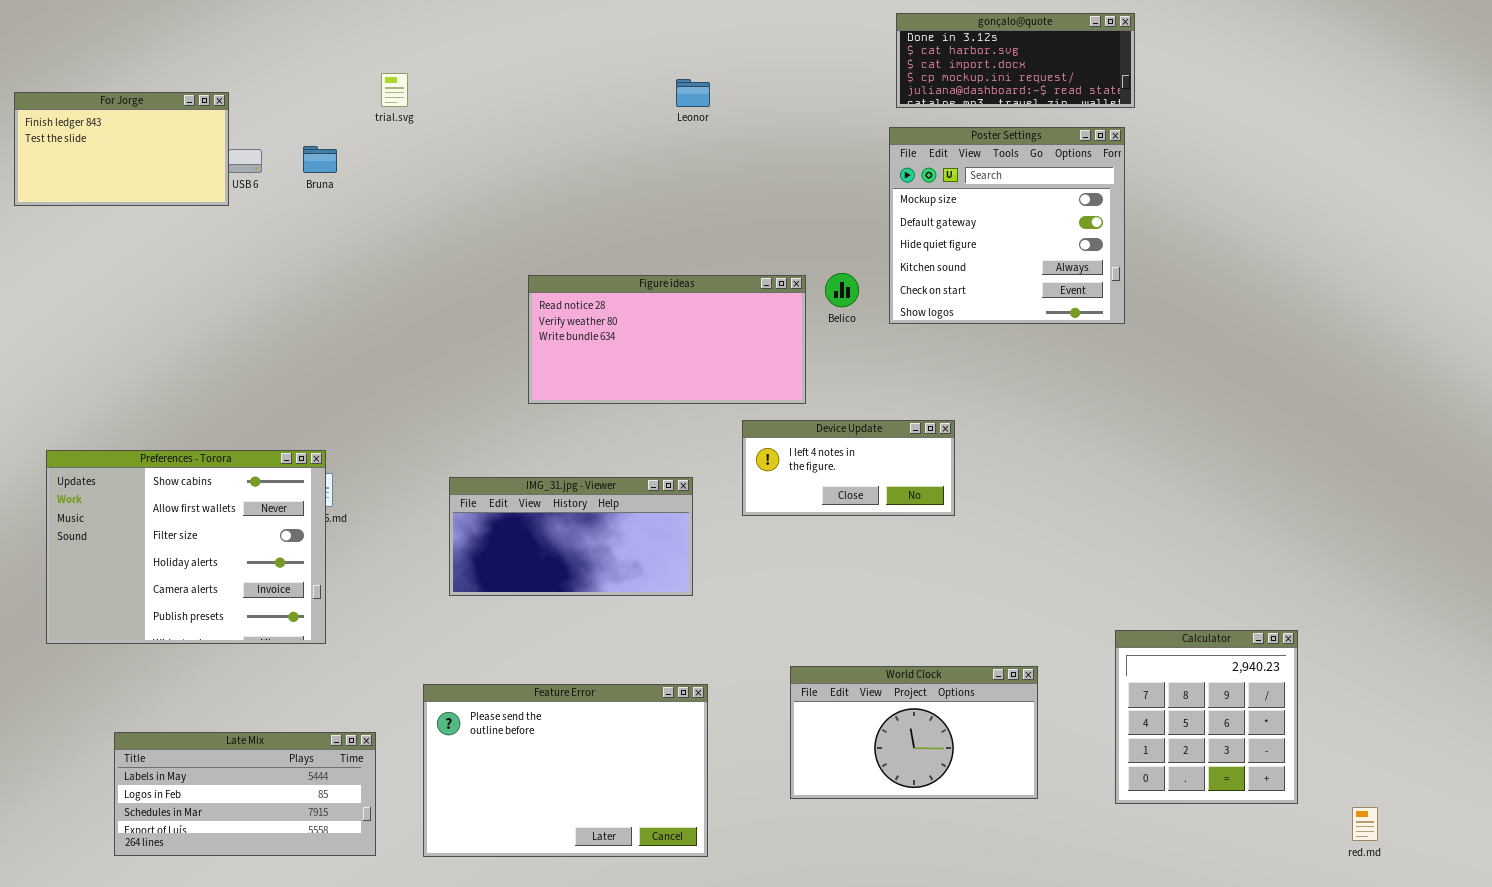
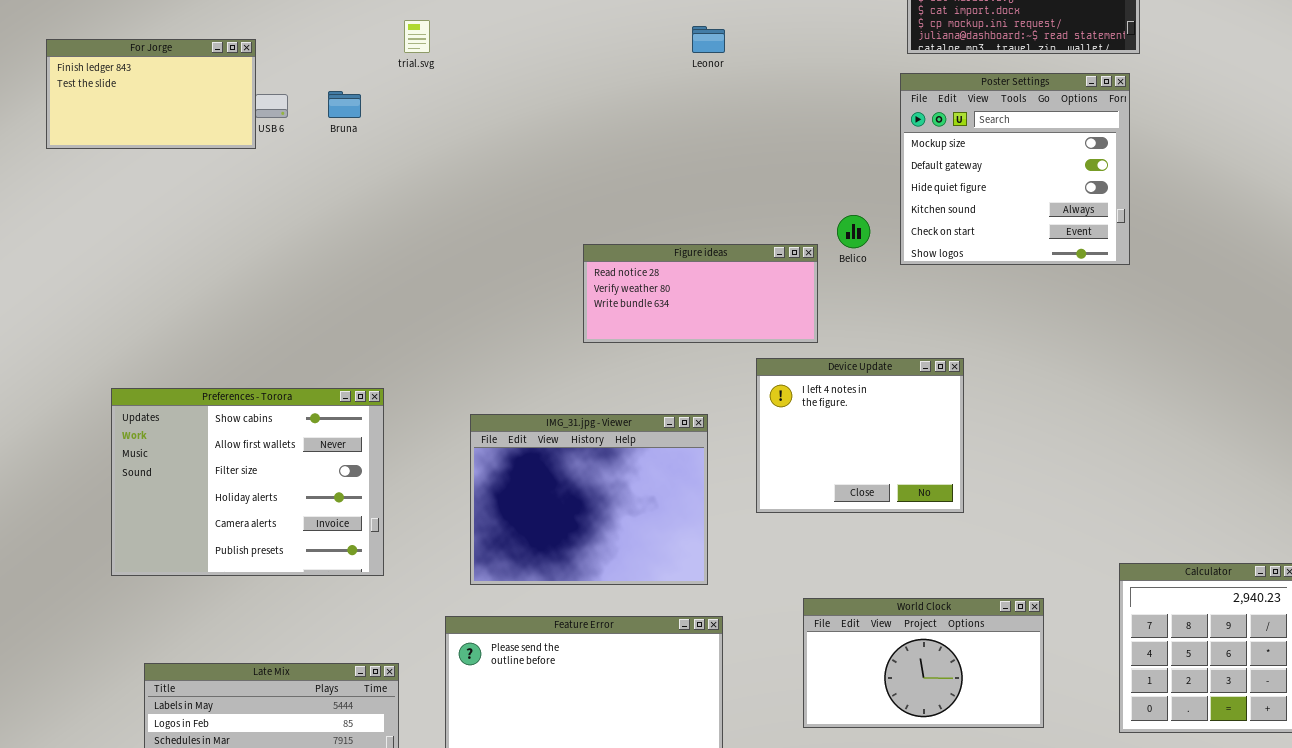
Figure ideas: [528,275,806,404] -> [583,244,818,343], resized
Device Update: [742,420,955,516] -> [756,358,964,513], resized
Preferences - Torora: [46,450,326,644] -> [111,388,384,576], moved
IMG_31.jpg - Viewer: [449,477,693,596] -> [470,414,708,585], resized

